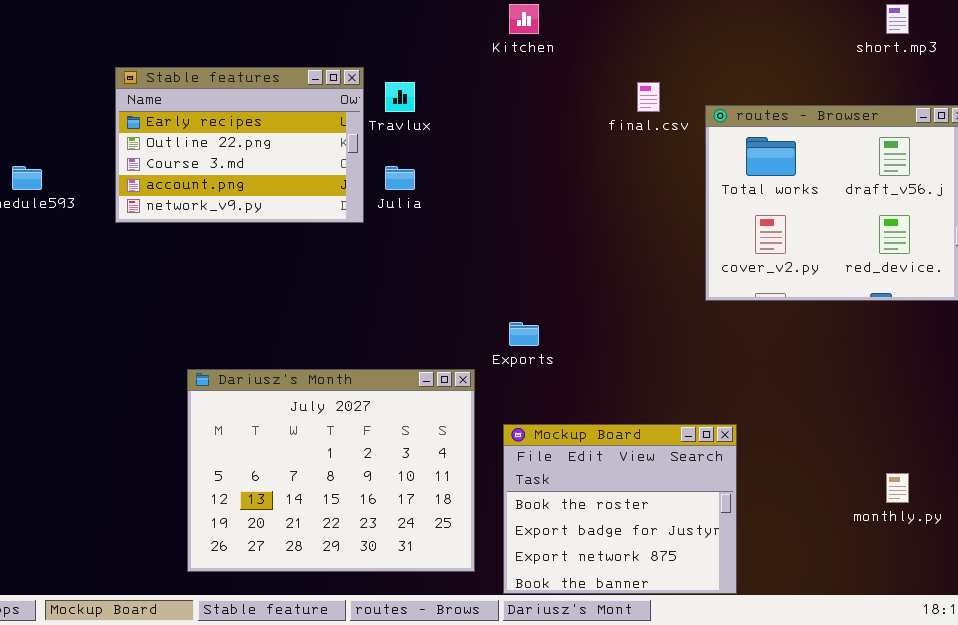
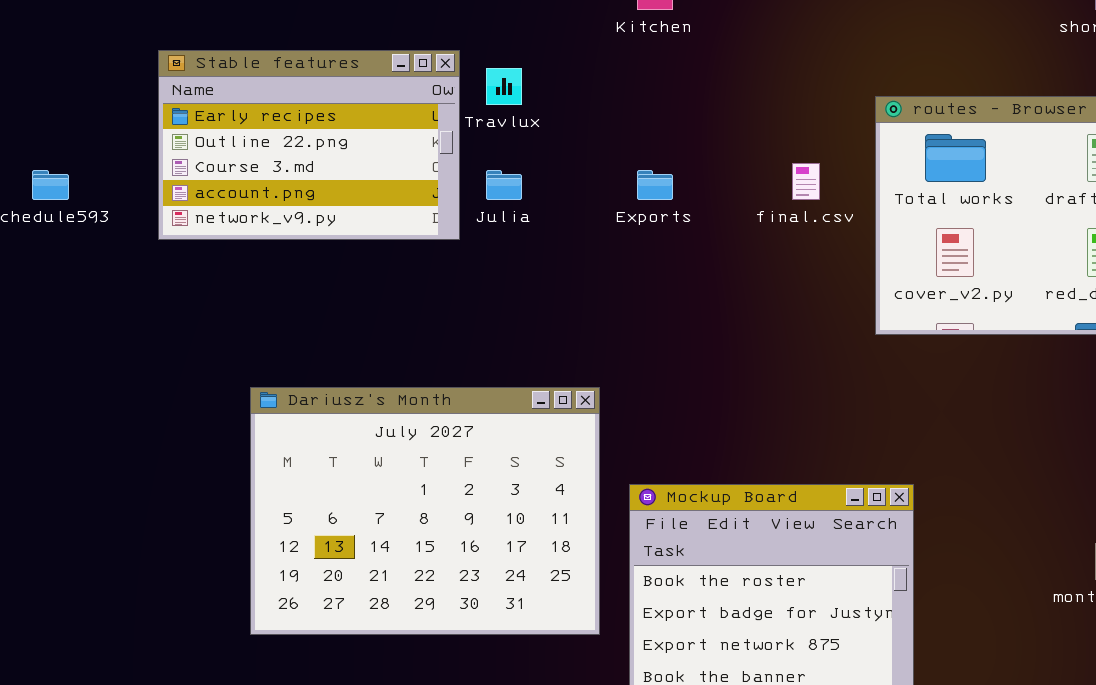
final.csv: [637,82,660,112] -> [792,163,820,200], moved
Exports: [509,322,539,346] -> [637,170,673,200], moved
Dariusz's Month: [187,369,475,572] -> [250,387,600,635], moved

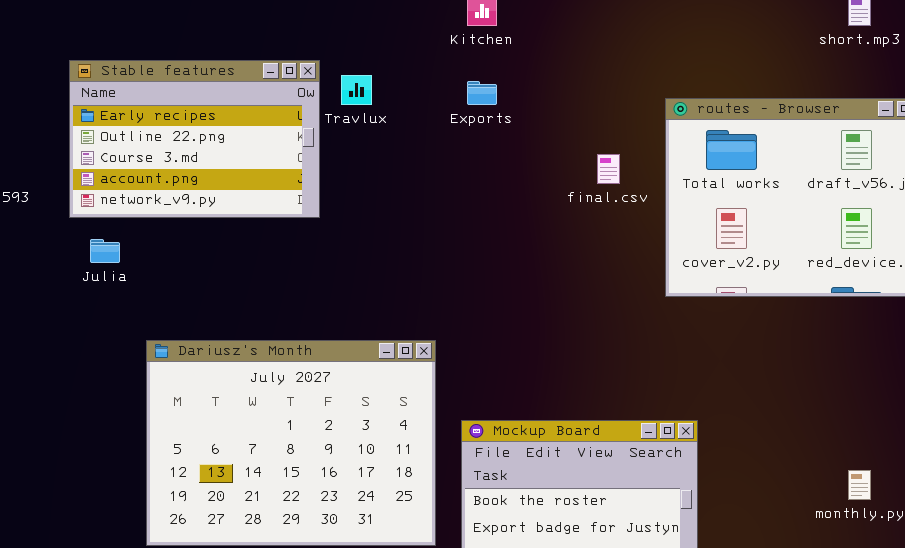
Julia: [486,170,522,200] -> [90,239,120,263], moved
Exports: [637,170,673,200] -> [467,81,497,105], moved

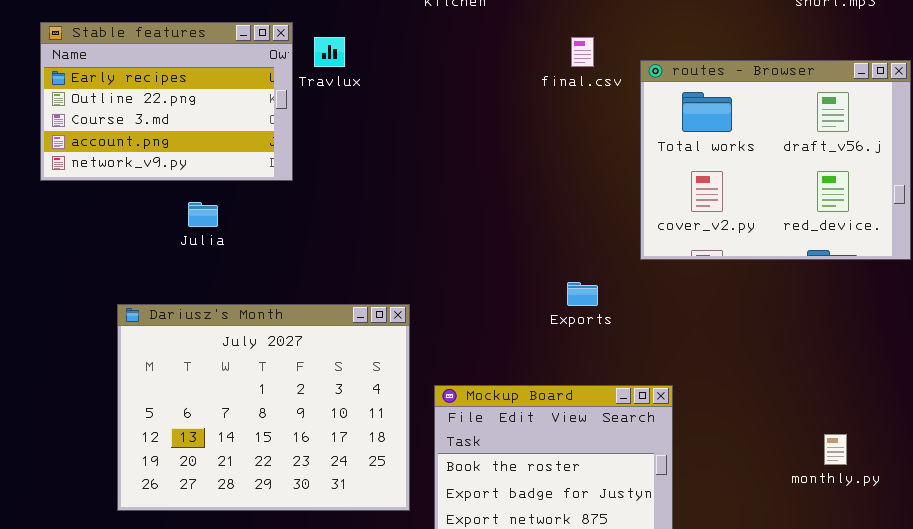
Exports: [467,81,497,105] -> [567,282,598,306], moved
final.csv: [597,154,620,184] -> [571,37,594,67], moved
Julia: [90,239,120,263] -> [188,202,218,227], moved

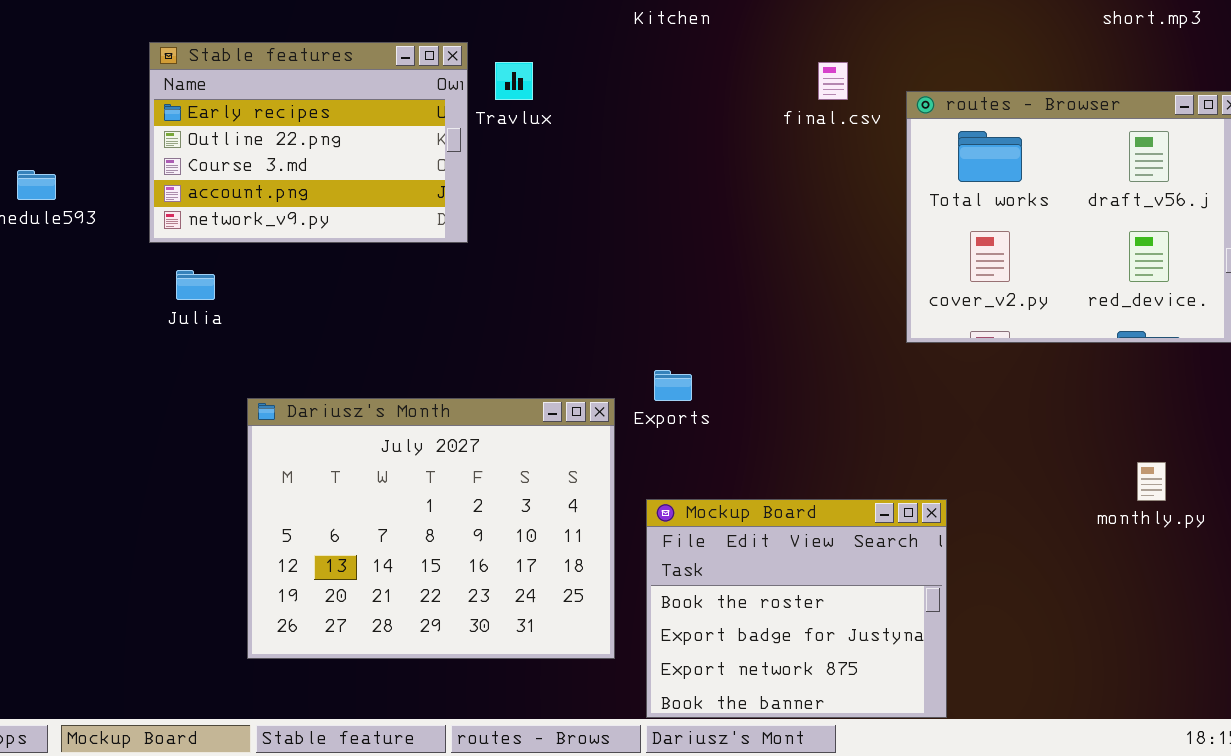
Julia: [188,202,218,227] -> [176,270,215,300], moved
Exports: [567,282,598,306] -> [654,370,692,401], moved
monthly.py: [824,434,847,465] -> [1137,462,1166,501], moved

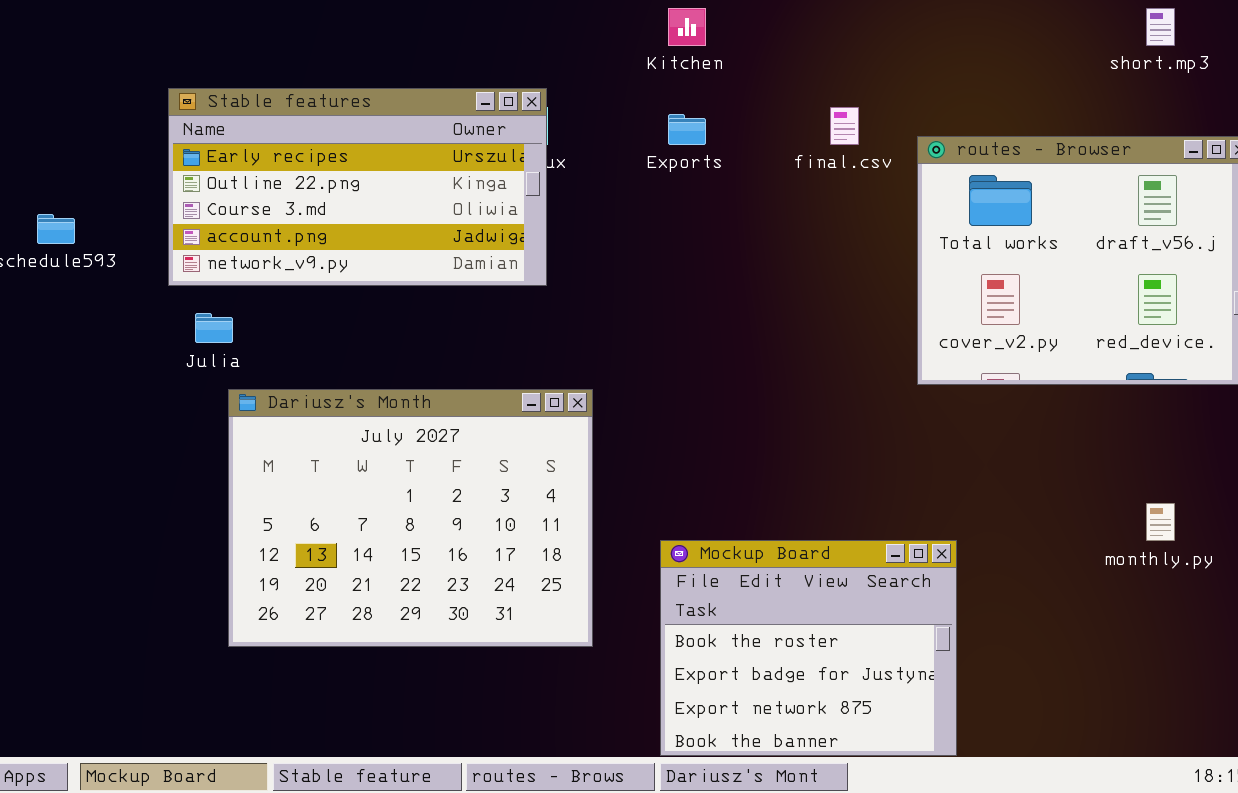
Stable features: [149,42,468,243] -> [168,88,547,286], resized
Exports: [654,370,692,401] -> [668,114,706,145], moved
Dariusz's Month: [247,398,615,659] -> [228,389,593,647], moved

